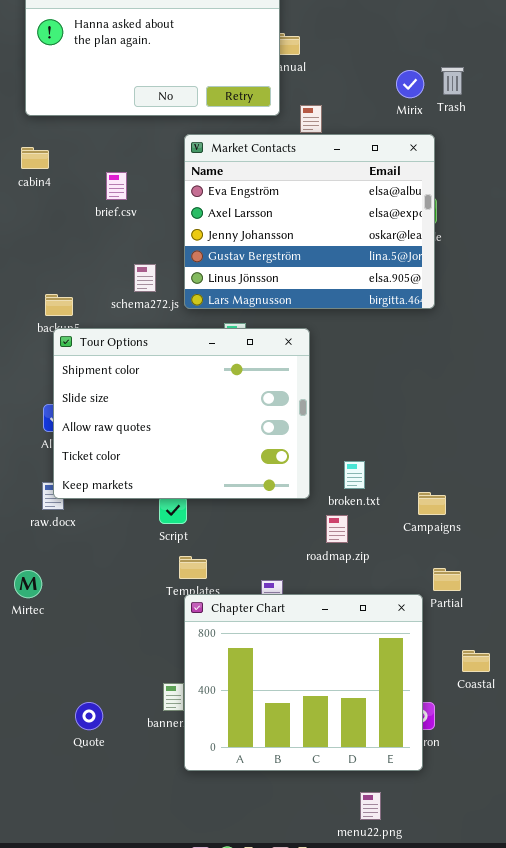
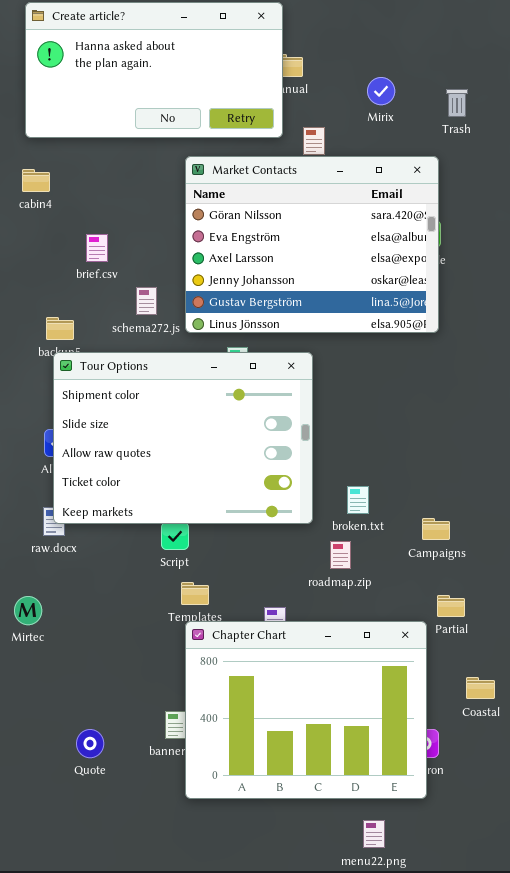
Mirix: [396,70,424,98] -> [367,77,395,105], moved
Market Contacts: [184,134,435,309] -> [185,156,439,333], scrolled up 1 row
brief.csv: [106,172,127,200] -> [86,234,108,262], moved

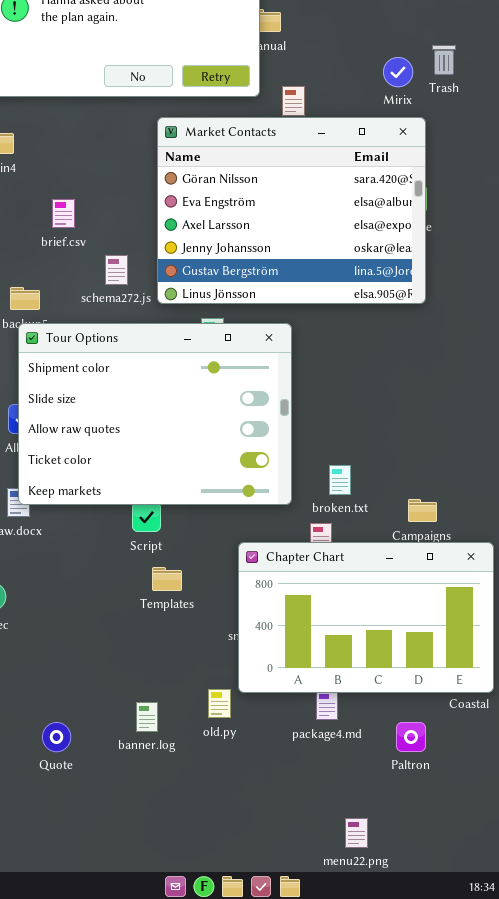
Mirix: [367,77,395,105] -> [383,57,413,87], moved
Chapter Chart: [185,621,427,799] -> [238,542,494,693], moved, resized

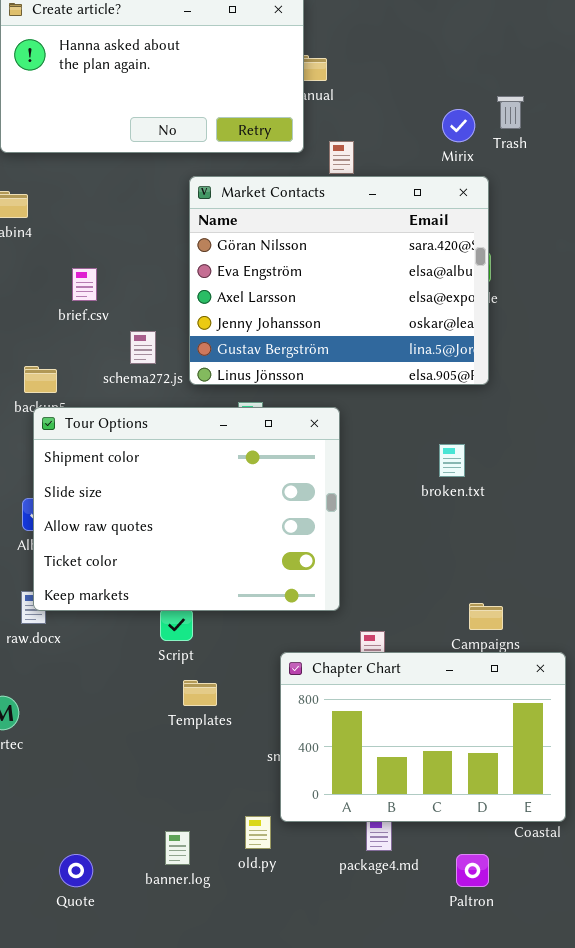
broken.txt: [329,465,351,495] -> [439,444,465,477], moved

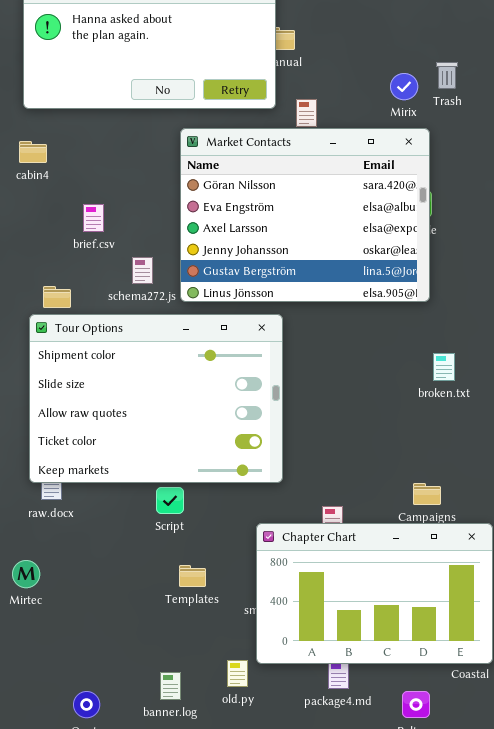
Tour Options: [33,407,340,611] -> [29,314,283,483], moved
broken.txt: [439,444,465,477] -> [433,353,455,381], moved
Templates: [183,680,217,706] -> [179,565,206,587], moved

